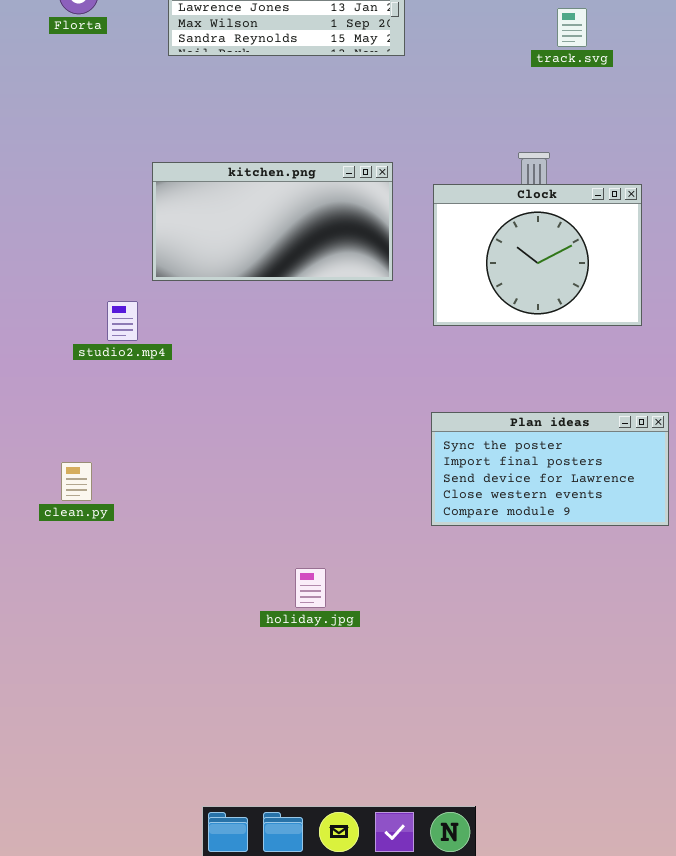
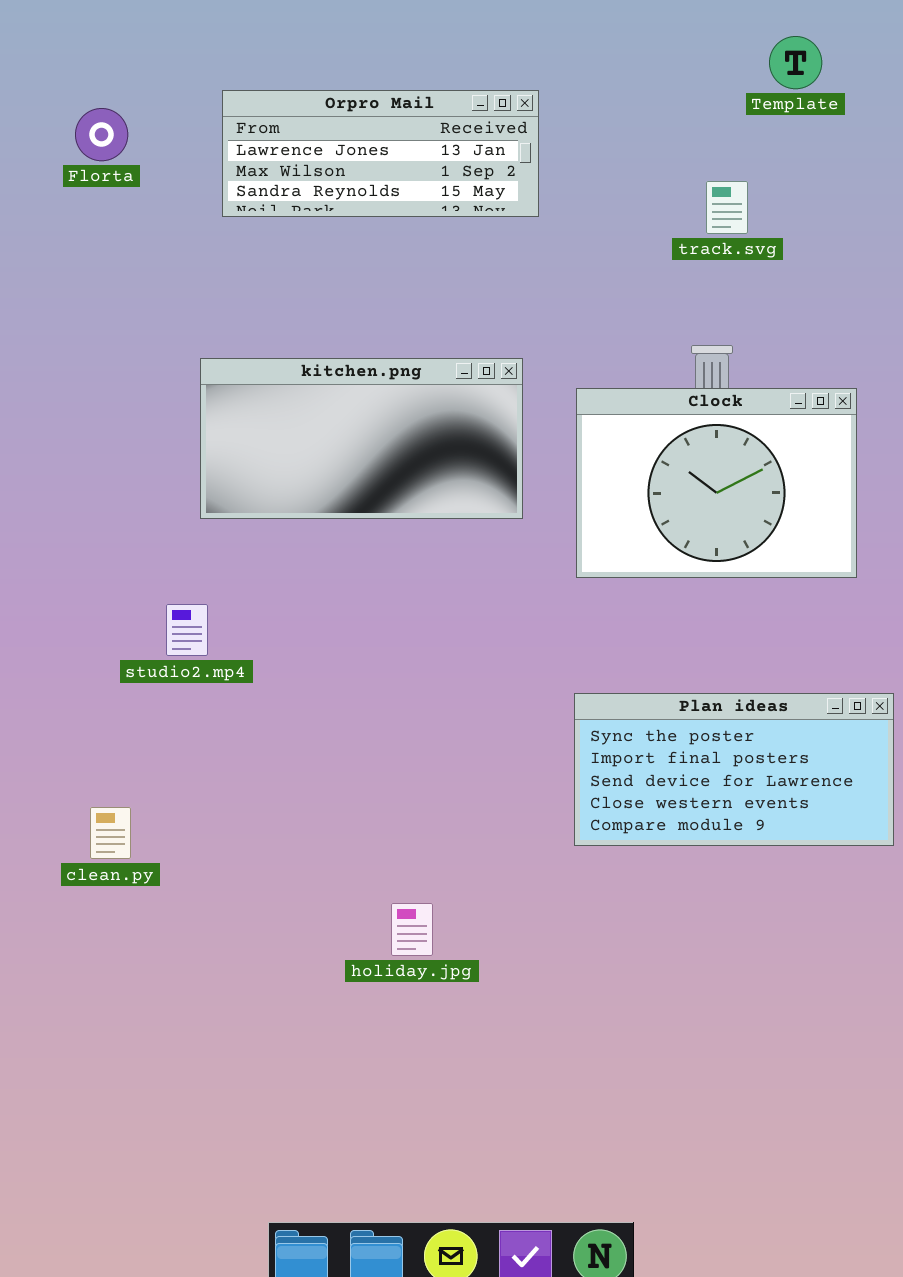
track.svg: [557,8,587,47] -> [706,181,748,234], moved
studio2.mp4: [107,301,138,341] -> [166,604,208,656], moved
clean.py: [61,462,92,501] -> [90,807,131,859], moved

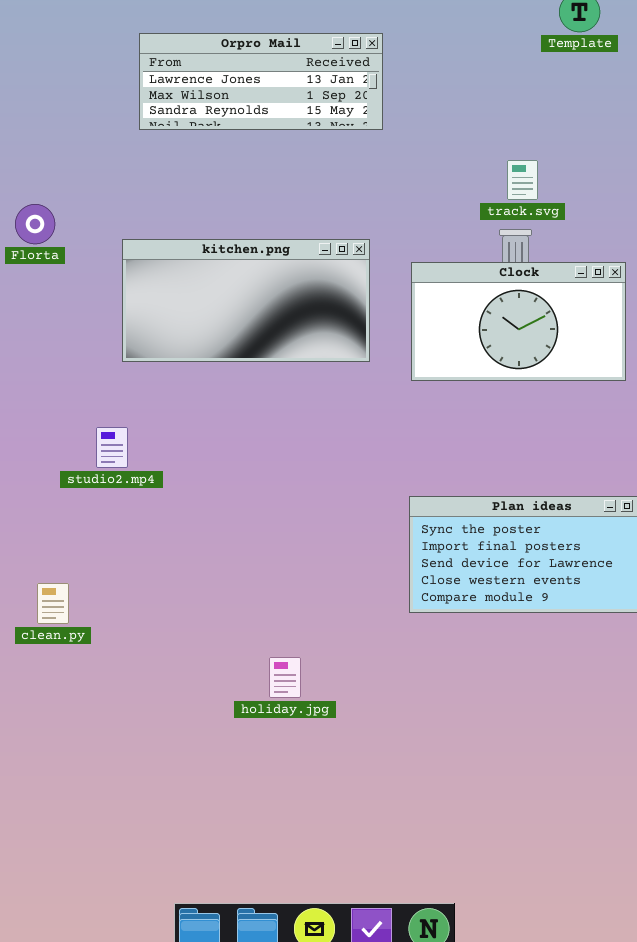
Florta: [75,108,128,161] -> [15,204,55,244], moved
track.svg: [706,181,748,234] -> [507,160,538,200], moved
Clock: [576,388,857,578] -> [411,262,626,381], resized

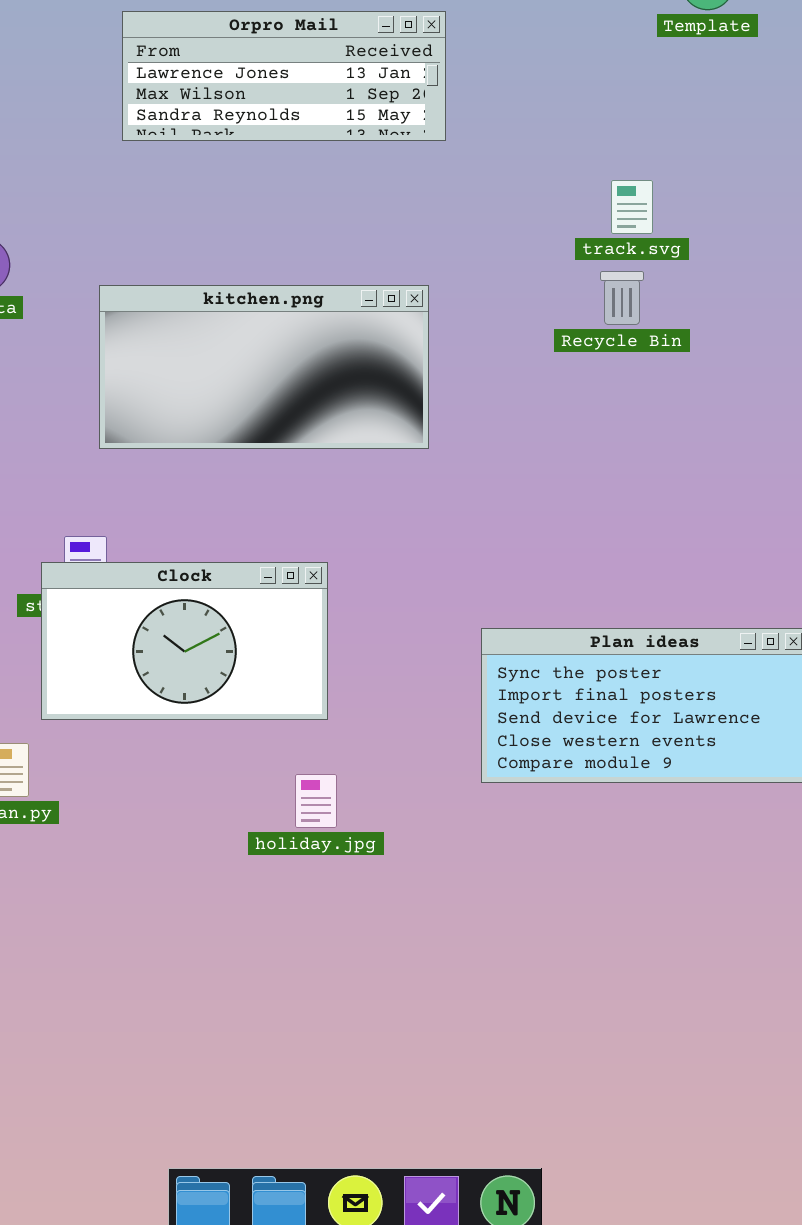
Clock: [411,262,626,381] -> [41,562,328,720], moved
holiday.jpg: [269,657,301,698] -> [295,774,337,828], moved

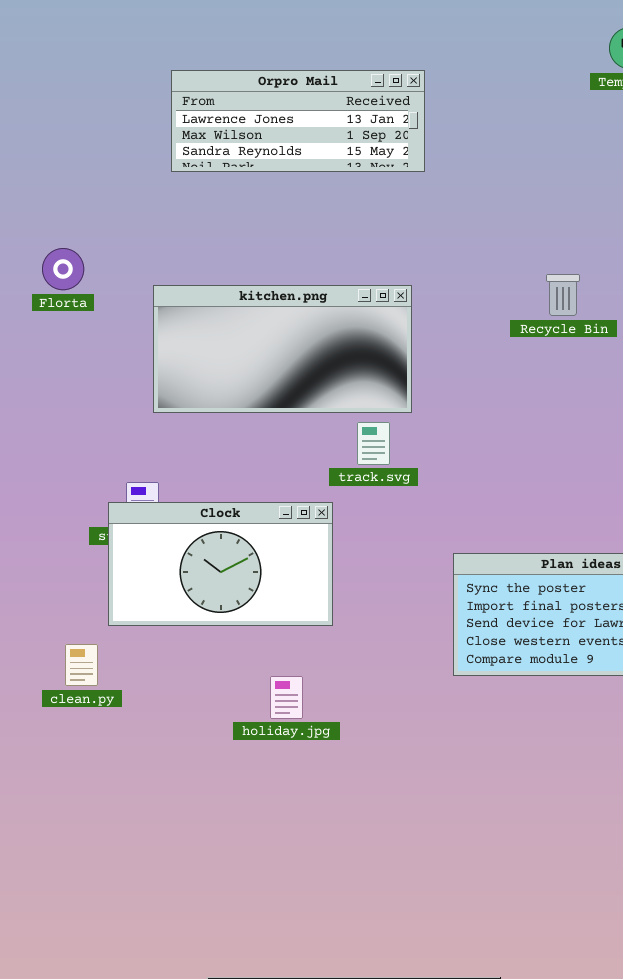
track.svg: [611,180,653,234] -> [357,422,390,465], moved
holiday.jpg: [295,774,337,828] -> [270,676,303,719], moved

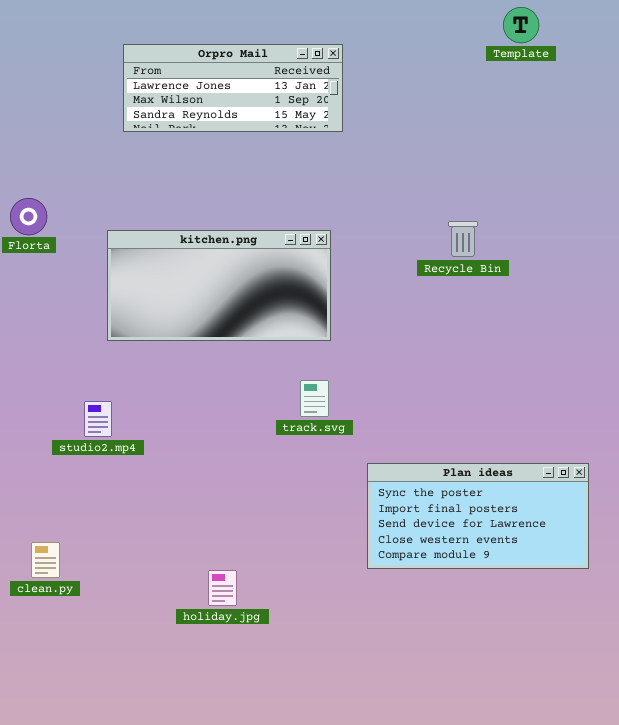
track.svg: [357,422,390,465] -> [300,380,329,417], moved
Clock: [108,502,333,626] -> none, closed

